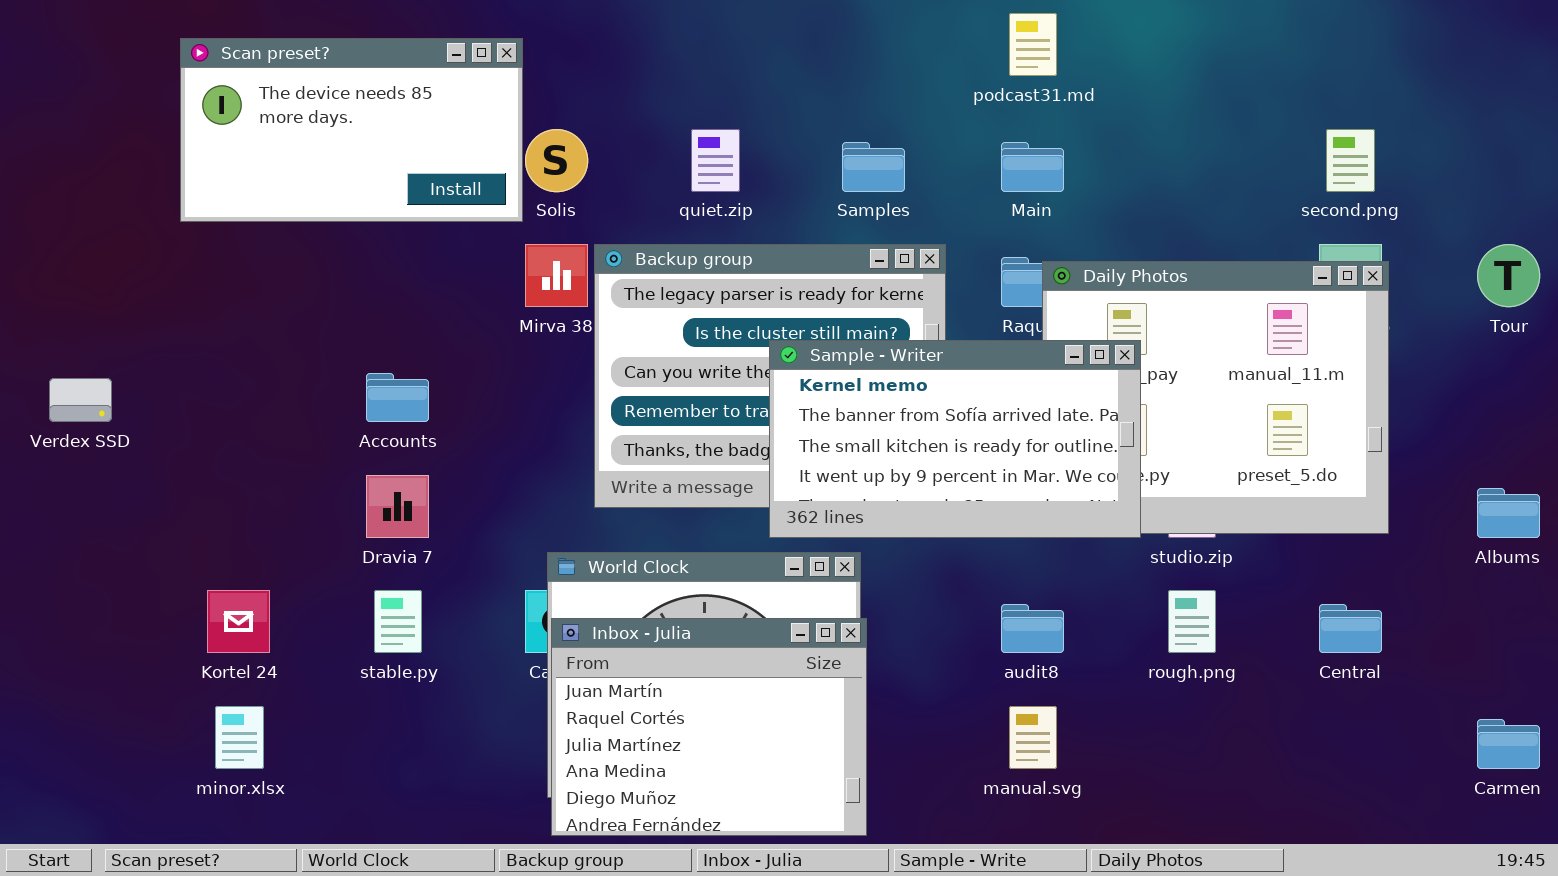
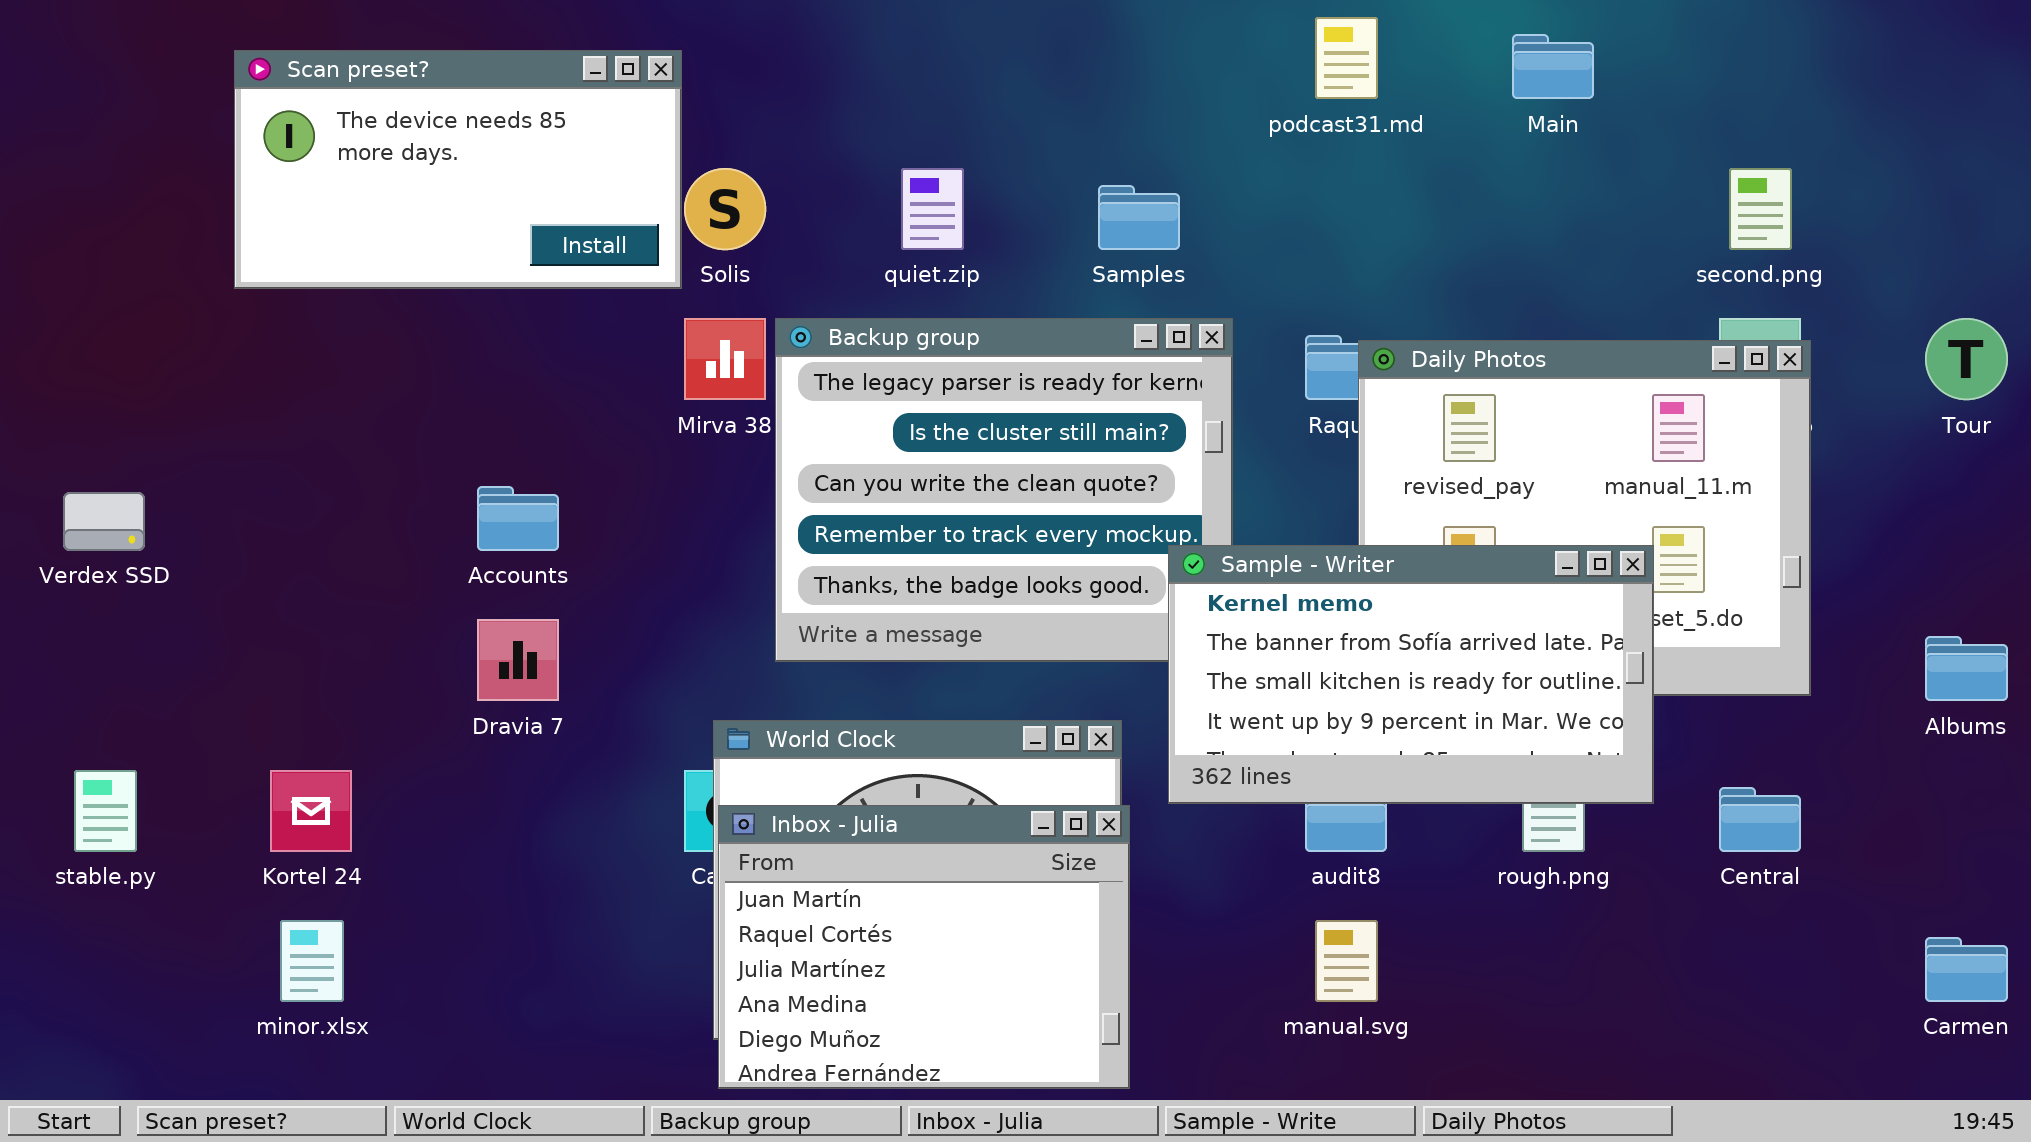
Main: [1001,142,1064,192] -> [1512,34,1594,99], moved
Sample - Writer: [769,340,1141,538] -> [1168,545,1654,804], moved
stable.py: [374,590,422,653] -> [74,770,137,852], moved

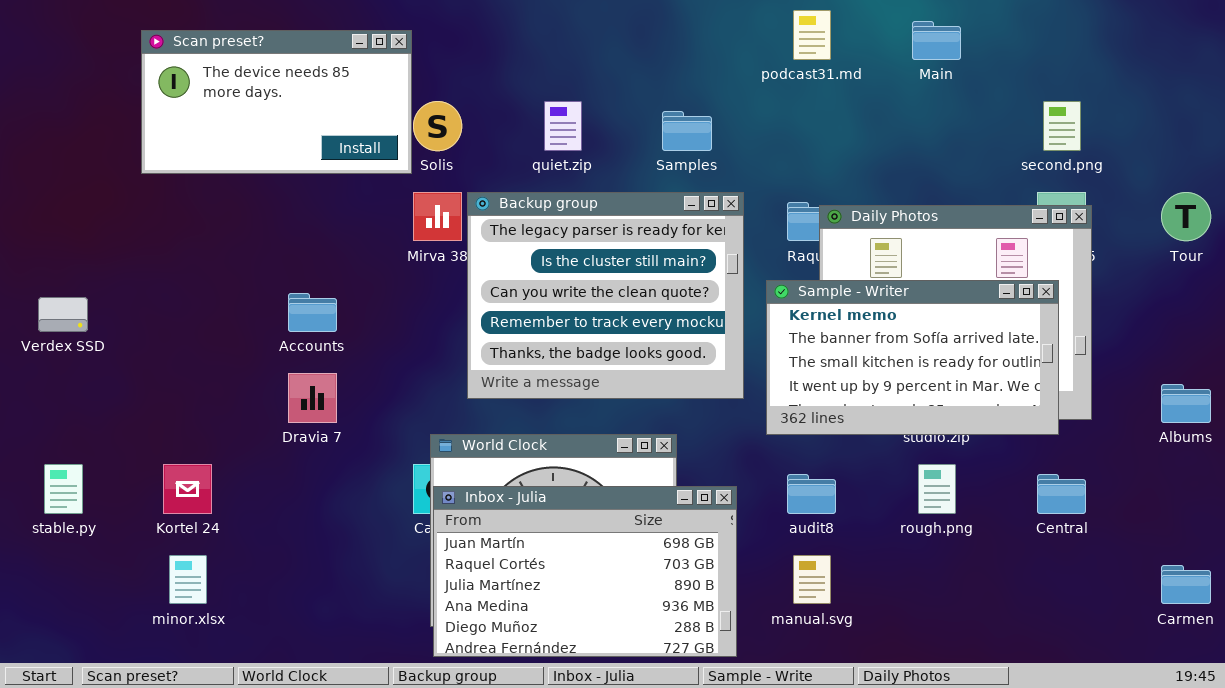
Sample - Writer: [1168,545,1654,804] -> [766,280,1059,435], moved
Inbox - Julia: [718,805,1130,1089] -> [433,486,737,657], resized

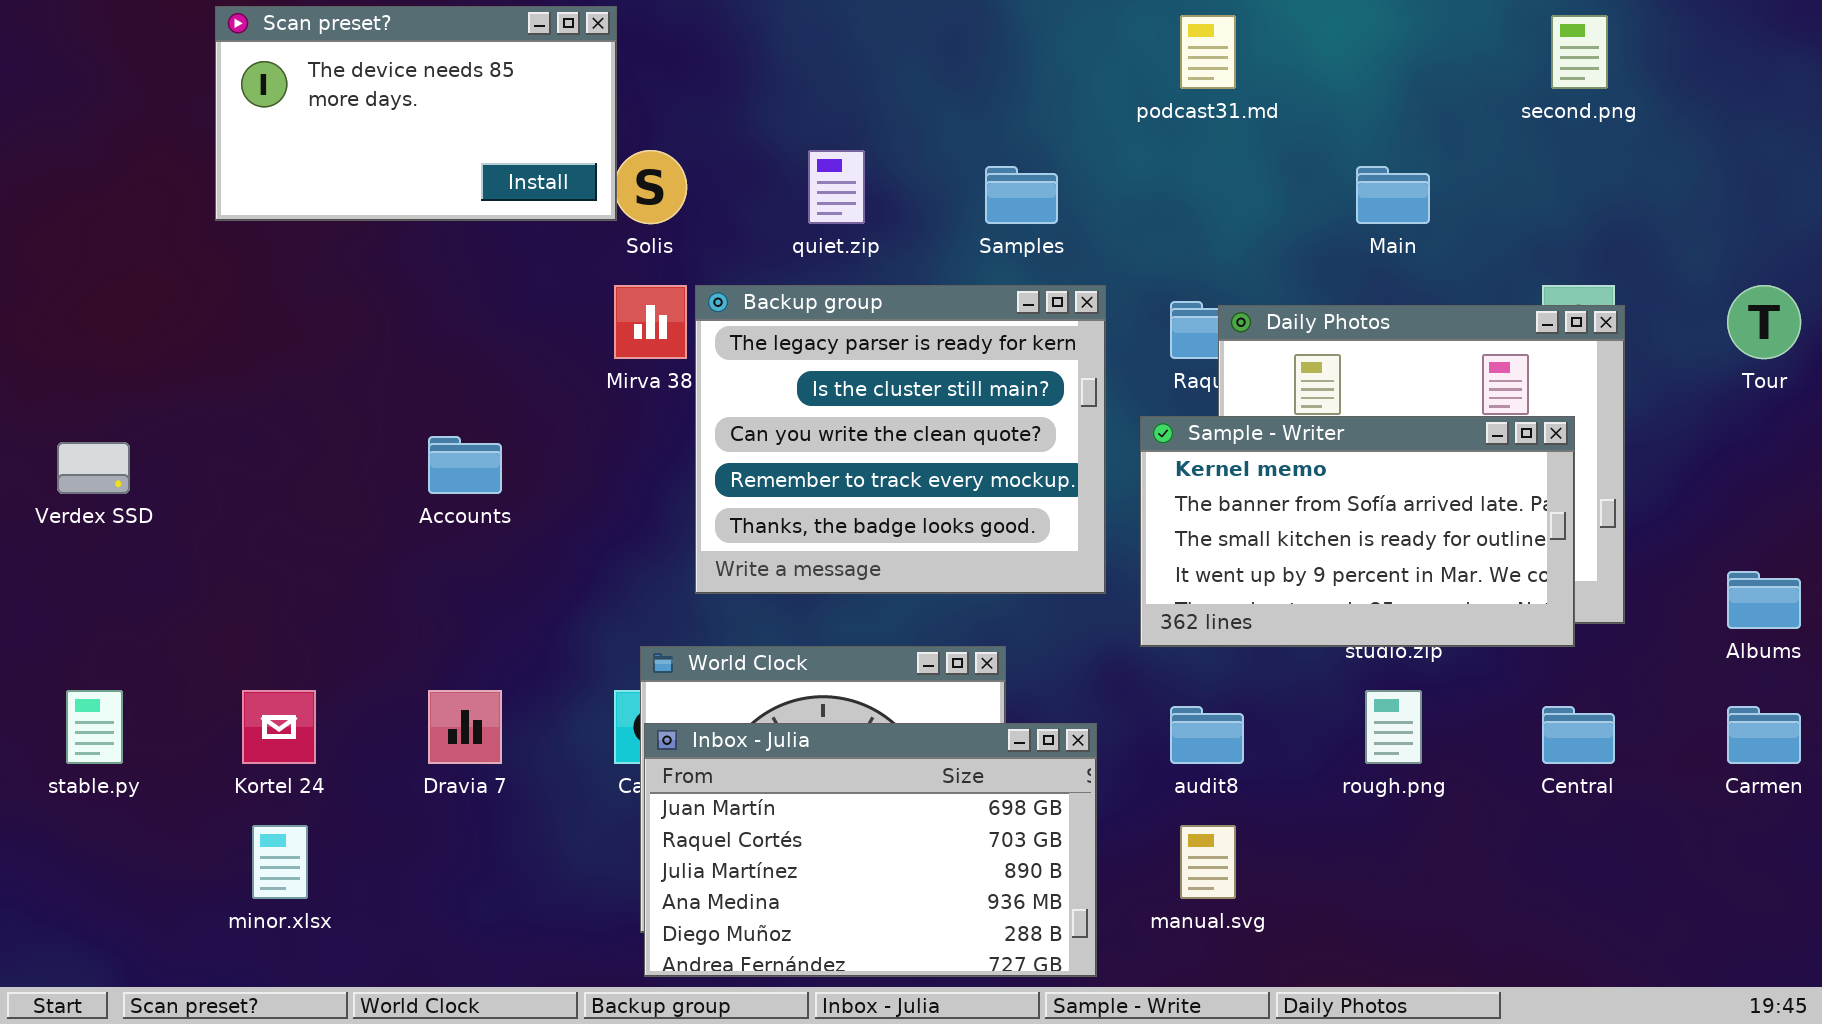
Main: [912,21,961,60] -> [1356,166,1430,224], moved
Scan preset?: [141,30,412,174] -> [215,6,617,221], moved
second.png: [1043,101,1081,151] -> [1551,15,1608,89], moved
Dravia 7: [288,373,337,423] -> [428,690,502,764], moved
Carmen: [1161,565,1211,604] -> [1727,706,1801,764], moved

